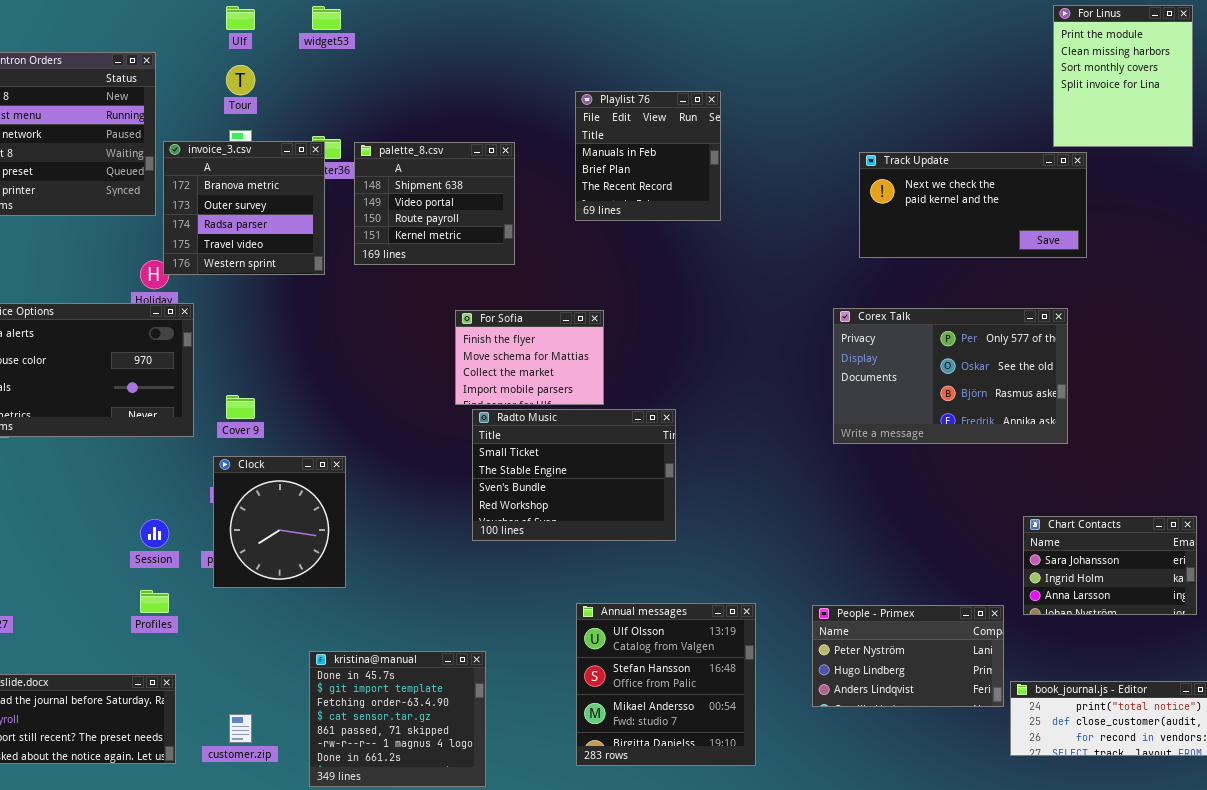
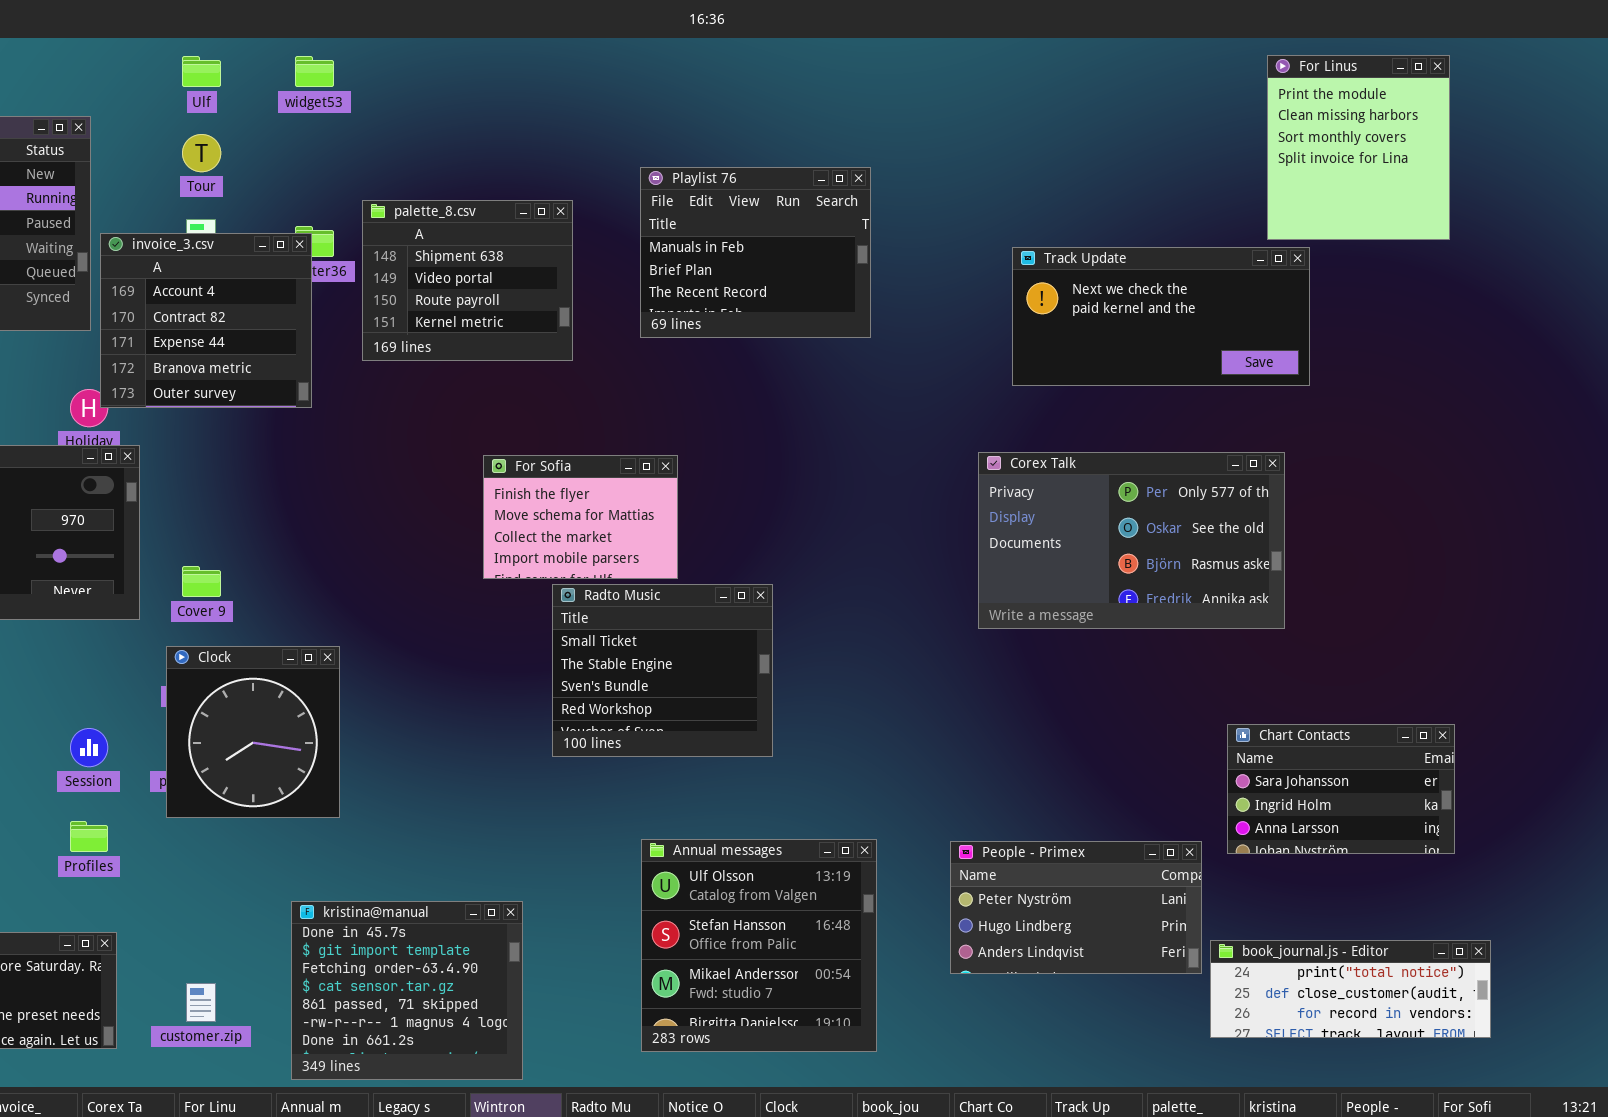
Playlist 76: [575,91,721,221] -> [640,167,871,338], resized
invoice_3.csv: [163,141,325,275] -> [100,233,312,408], scrolled up 3 rows
palette_8.csv: [354,142,515,265] -> [362,200,573,361], moved
Radto Music: [472,409,676,541] -> [552,584,773,757], resized

